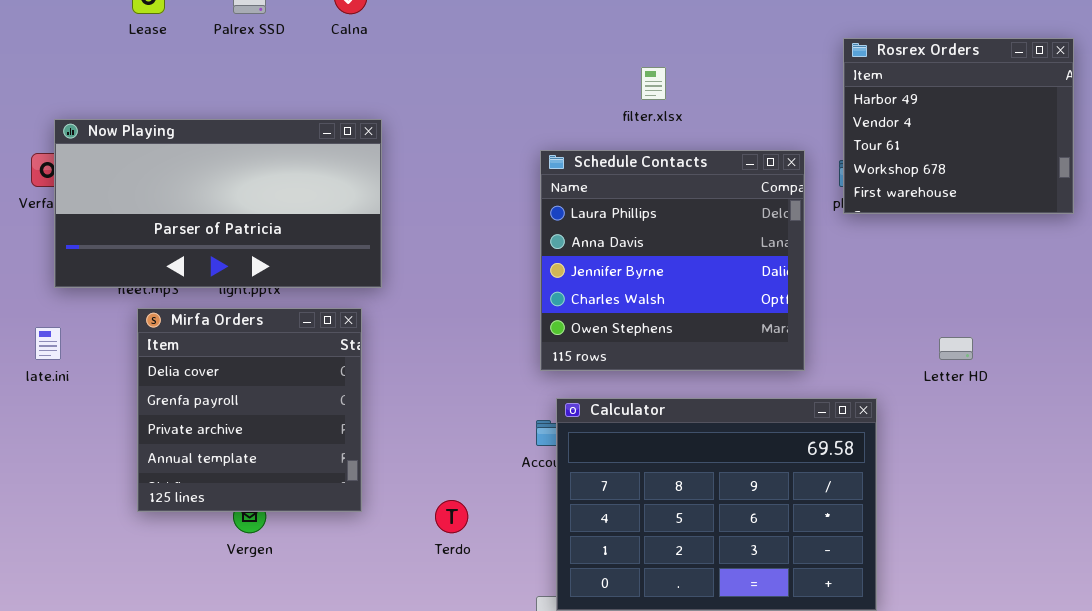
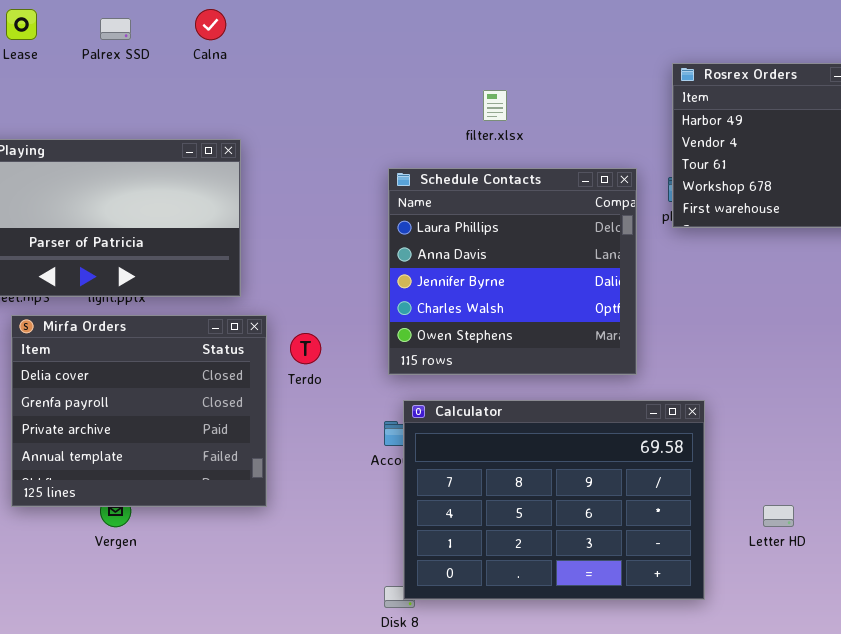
Mirfa Orders: [137,308,362,512] -> [11,315,267,507], resized
Letter HD: [939,337,973,360] -> [763,505,794,527], moved
Terdo: [435,500,468,533] -> [290,333,321,364], moved

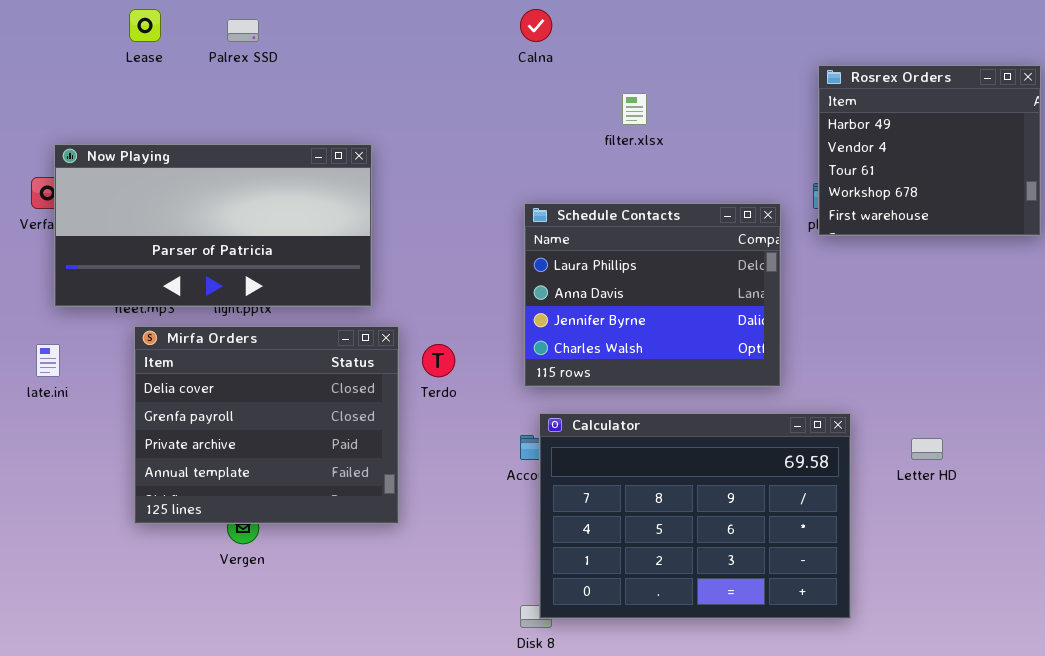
Calna: [195,9,226,40] -> [520,9,552,42], moved
Schedule Contacts: [388,168,637,375] -> [524,203,781,387], resized
Letter HD: [763,505,794,527] -> [911,438,943,460], moved

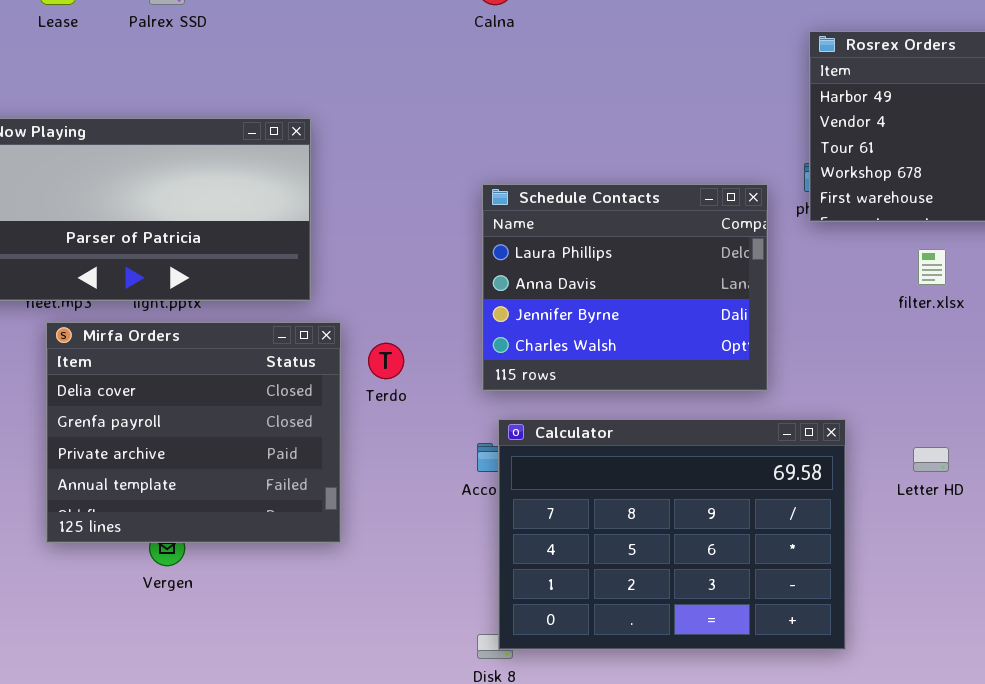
filter.xlsx: [622,93,647,125] -> [918,249,946,285], moved

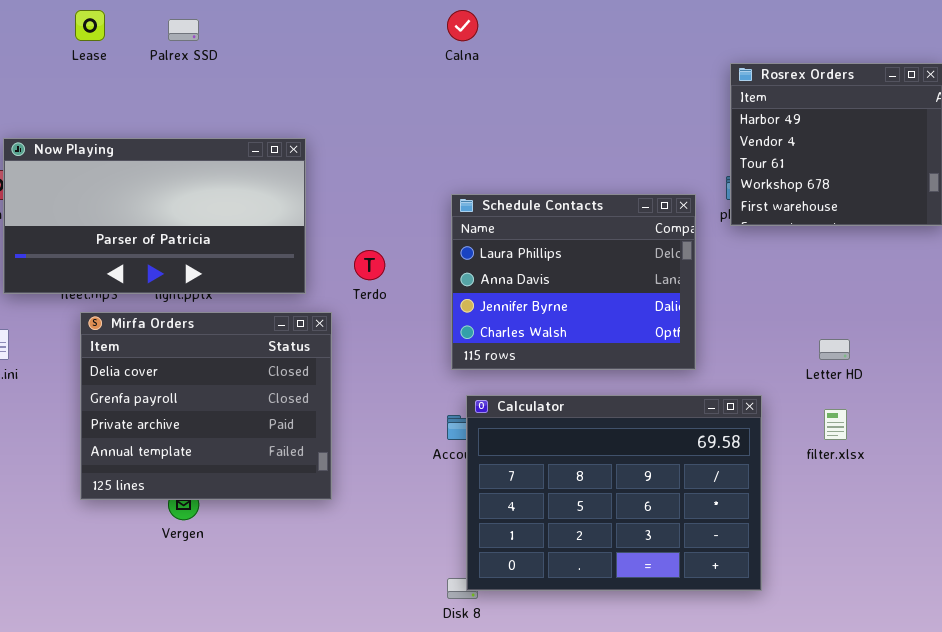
filter.xlsx: [918,249,946,285] -> [824,409,847,440], moved
Terdo: [368,343,404,379] -> [354,250,385,280], moved
Letter HD: [913,447,949,472] -> [819,339,850,360], moved

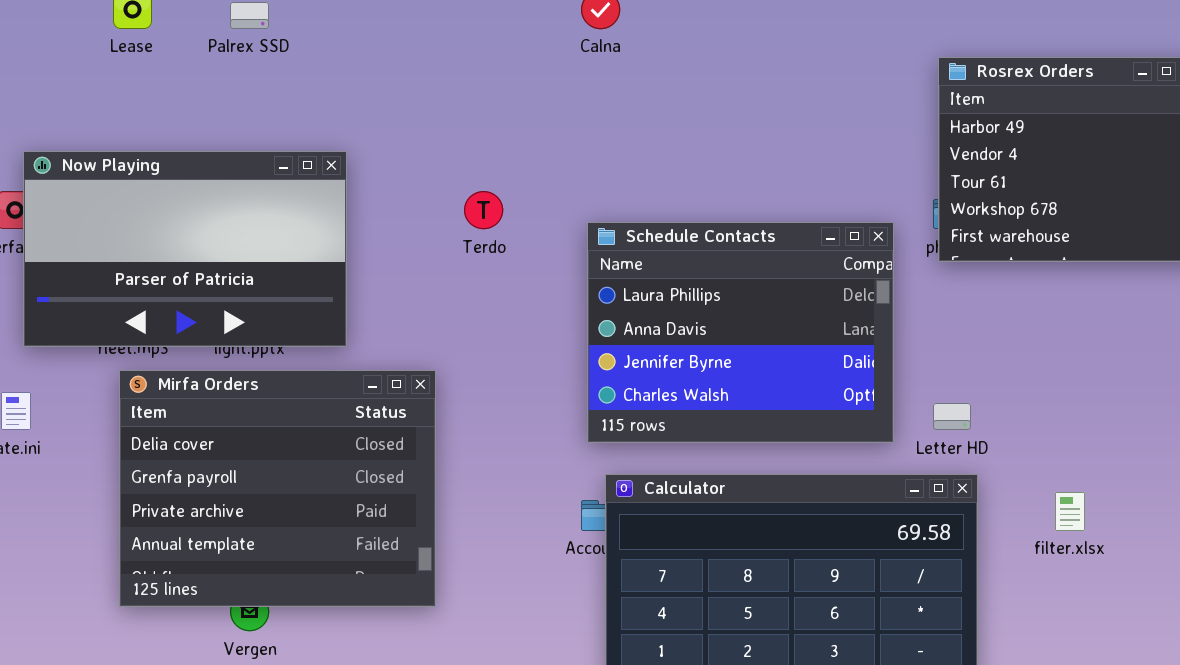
Now Playing: [3,138,306,294] -> [23,151,347,347], resized
Terdo: [354,250,385,280] -> [464,191,503,229], moved
Letter HD: [819,339,850,360] -> [933,403,971,430], moved

